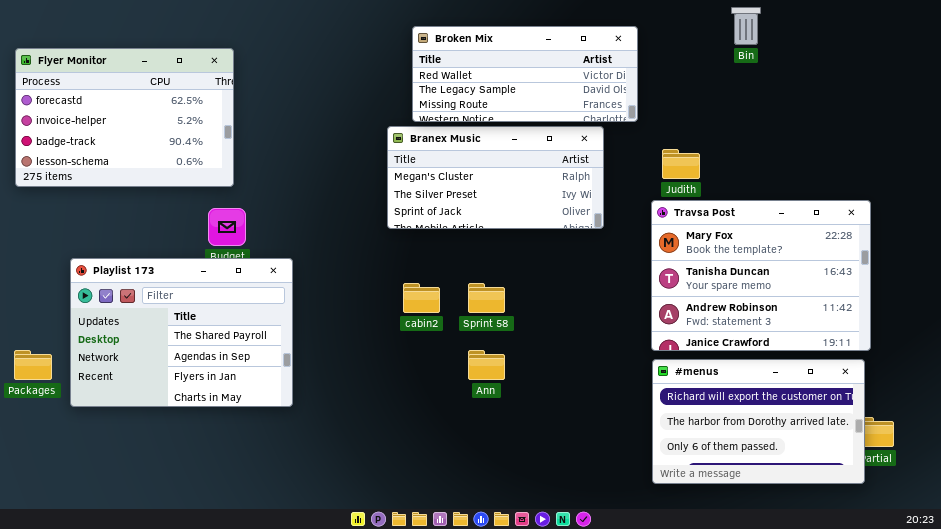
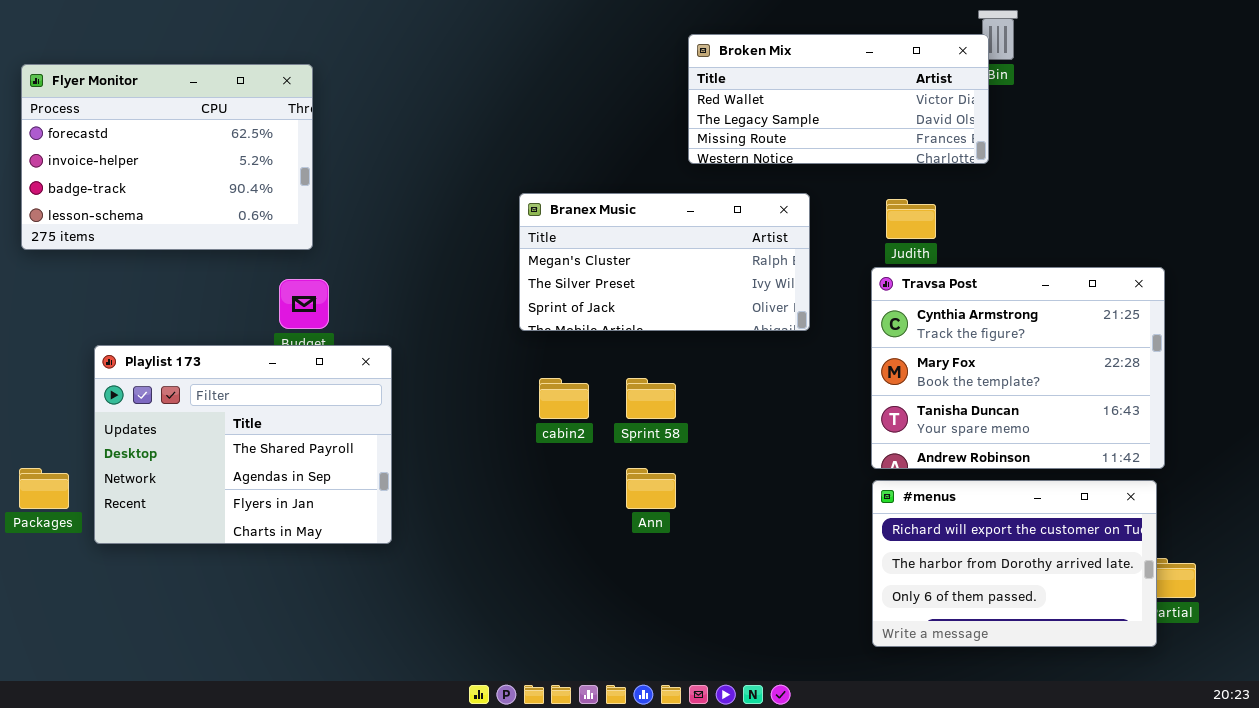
Broken Mix: [412,26,638,122] -> [688,34,989,164], moved
Branex Music: [387,126,604,229] -> [519,193,810,331], moved
Travsa Post: [651,200,871,351] -> [871,267,1165,469], scrolled up 1 row

